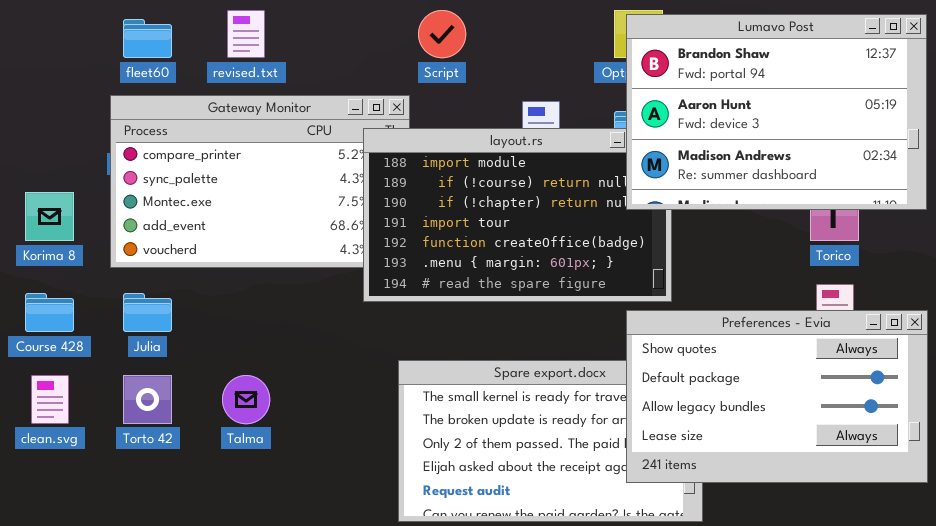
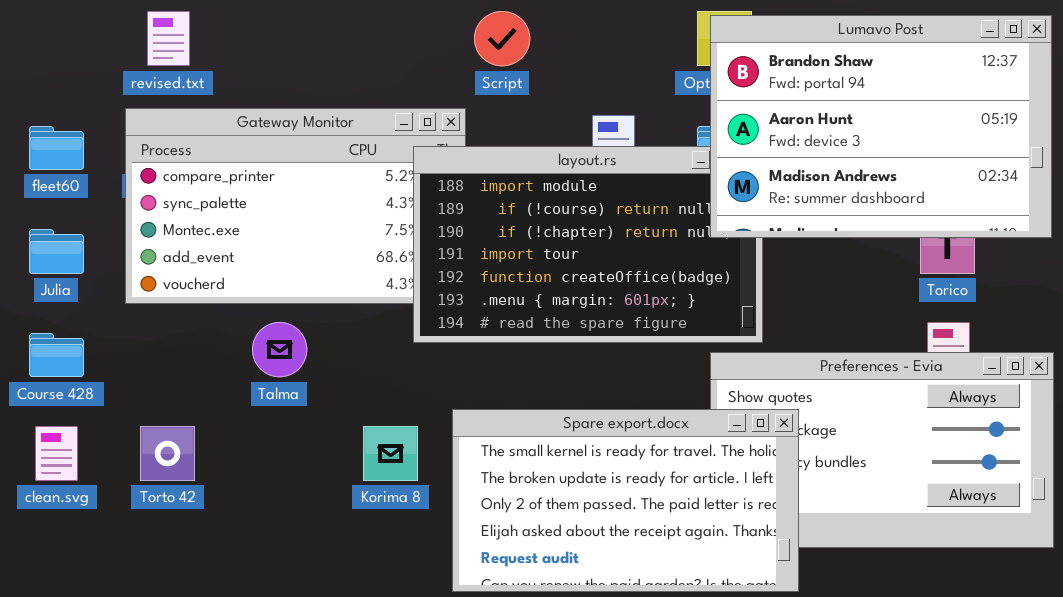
revised.txt: [227,10,265,58] -> [147,11,190,66], moved
fleet60: [123,19,172,58] -> [29,126,84,170], moved
Korima 8: [25,192,74,241] -> [363,426,418,481], moved
Julia: [123,293,172,332] -> [29,229,84,274], moved
Spare export.docx: [398,360,703,522] -> [452,409,799,592], raised
Talma: [222,375,270,424] -> [252,322,307,377], moved

